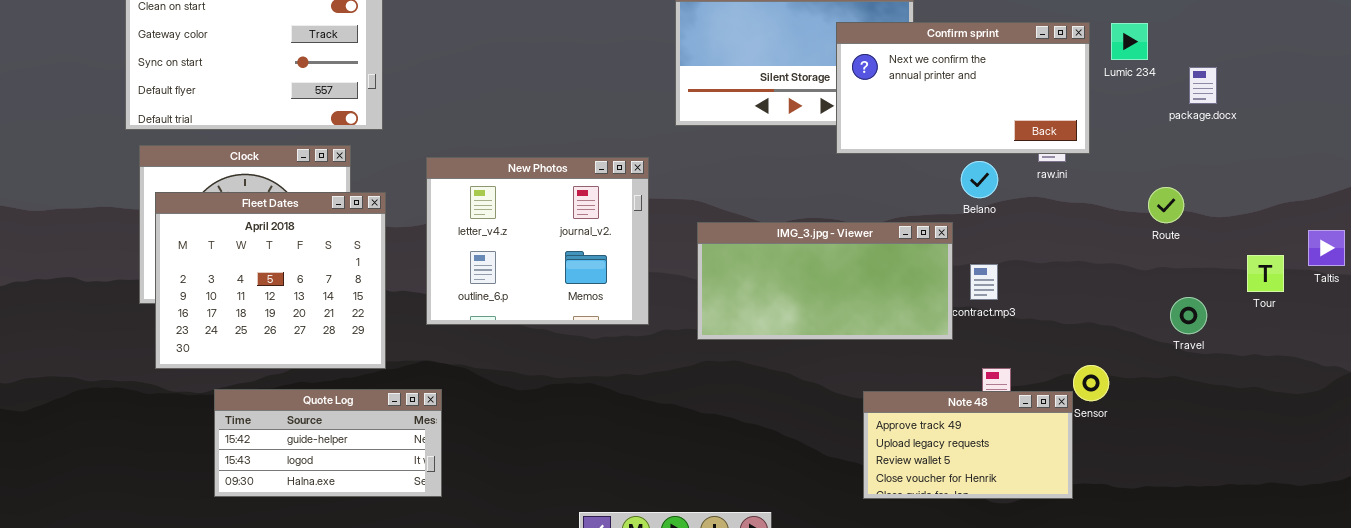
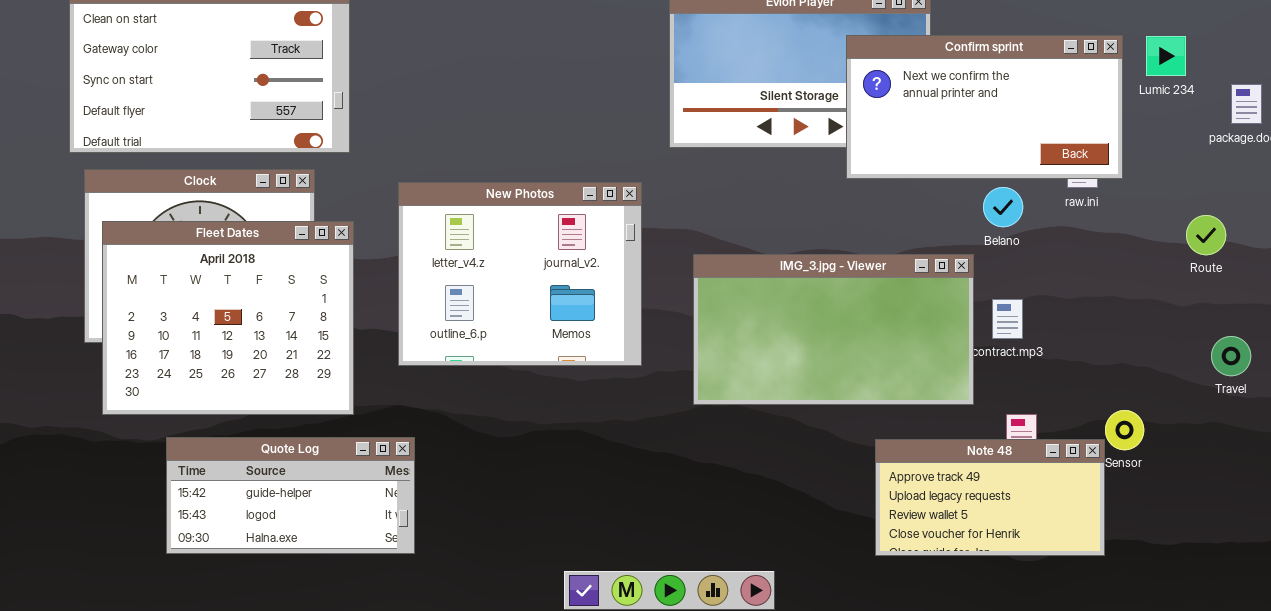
IMG_3.jpg - Viewer: [697,222,953,340] -> [693,254,974,405], resized

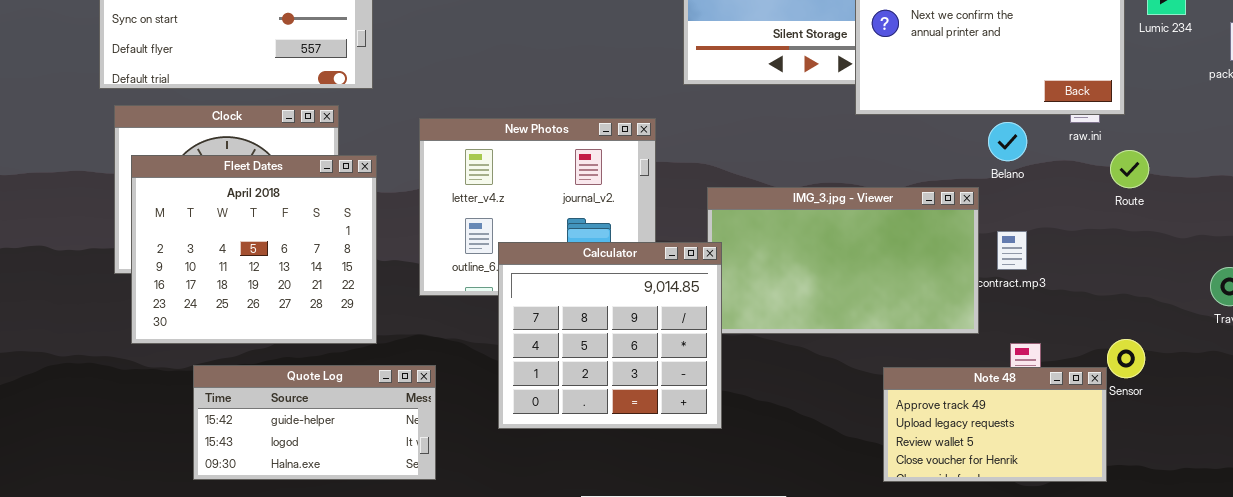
Route: [1186,215,1226,255] -> [1110,150,1149,188], moved
Calculator: none -> [498,242,722,429], opened

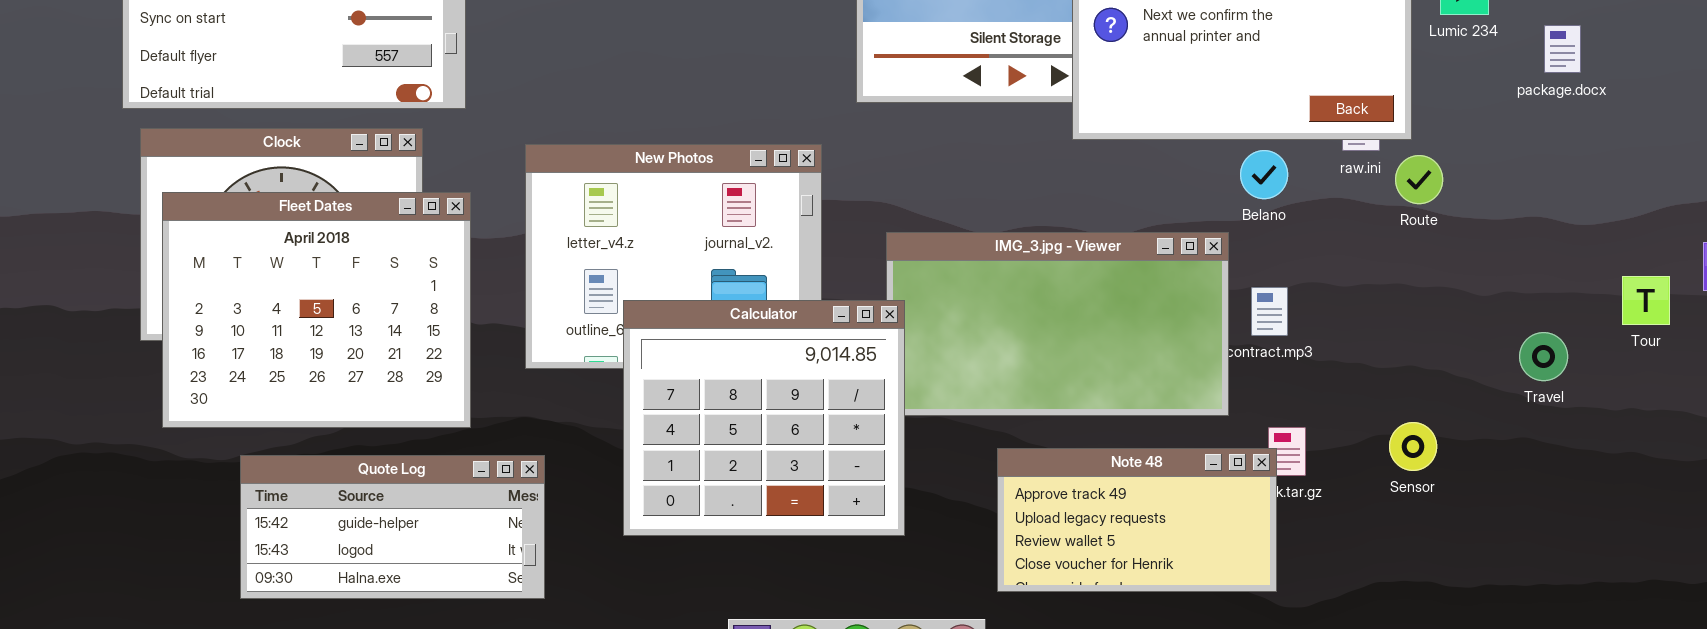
Route: [1110,150,1149,188] -> [1395,155,1443,204], moved
Note 48: [883,367,1107,482] -> [997,448,1277,592], moved

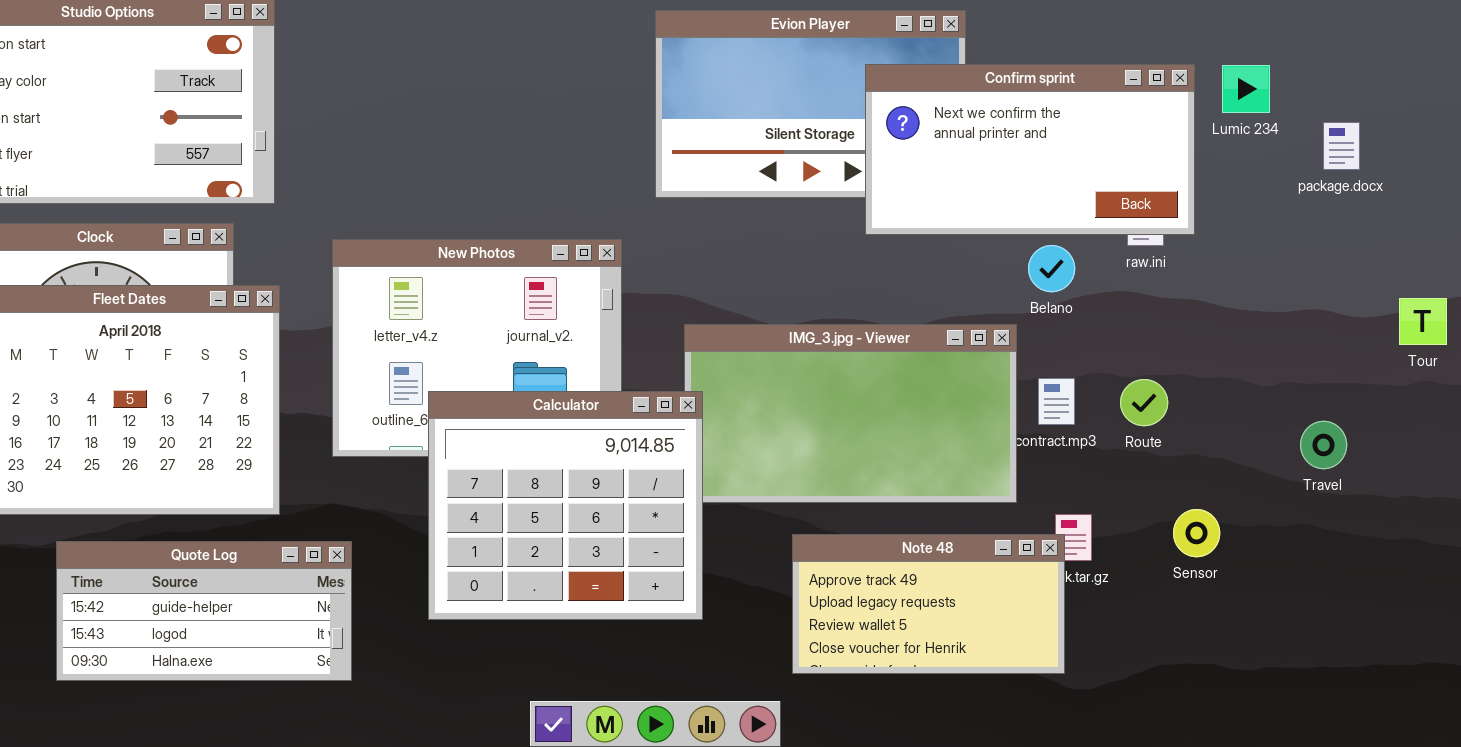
Route: [1395,155,1443,204] -> [1120,379,1168,426], moved
Tour: [1622,276,1670,325] -> [1399,298,1447,345], moved

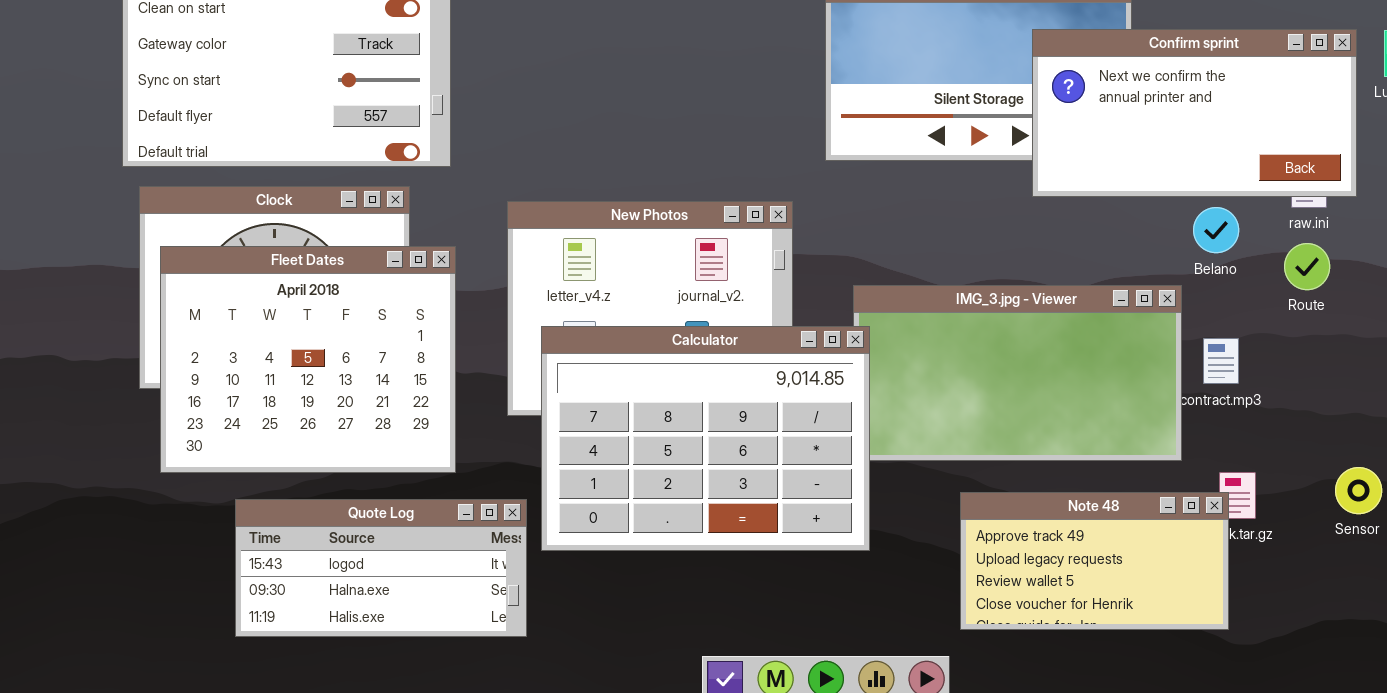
Route: [1120,379,1168,426] -> [1284,243,1330,290], moved
Calculator: [428,391,703,620] -> [541,326,870,551], moved, resized
Quote Log: [56,541,352,681] -> [235,499,527,637], scrolled down 1 row

